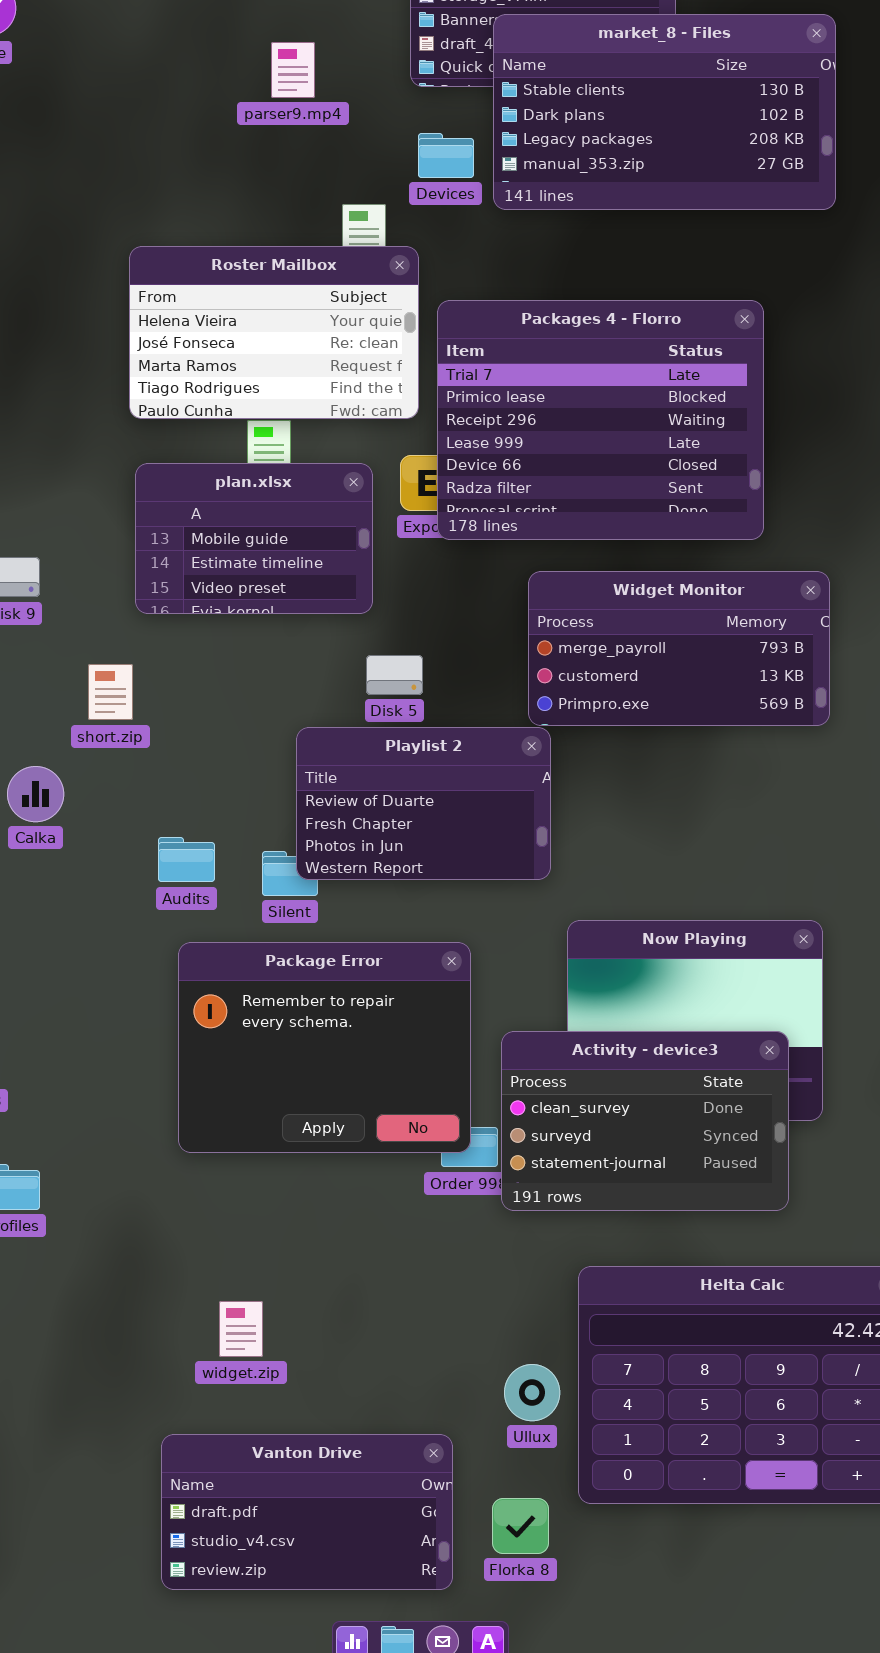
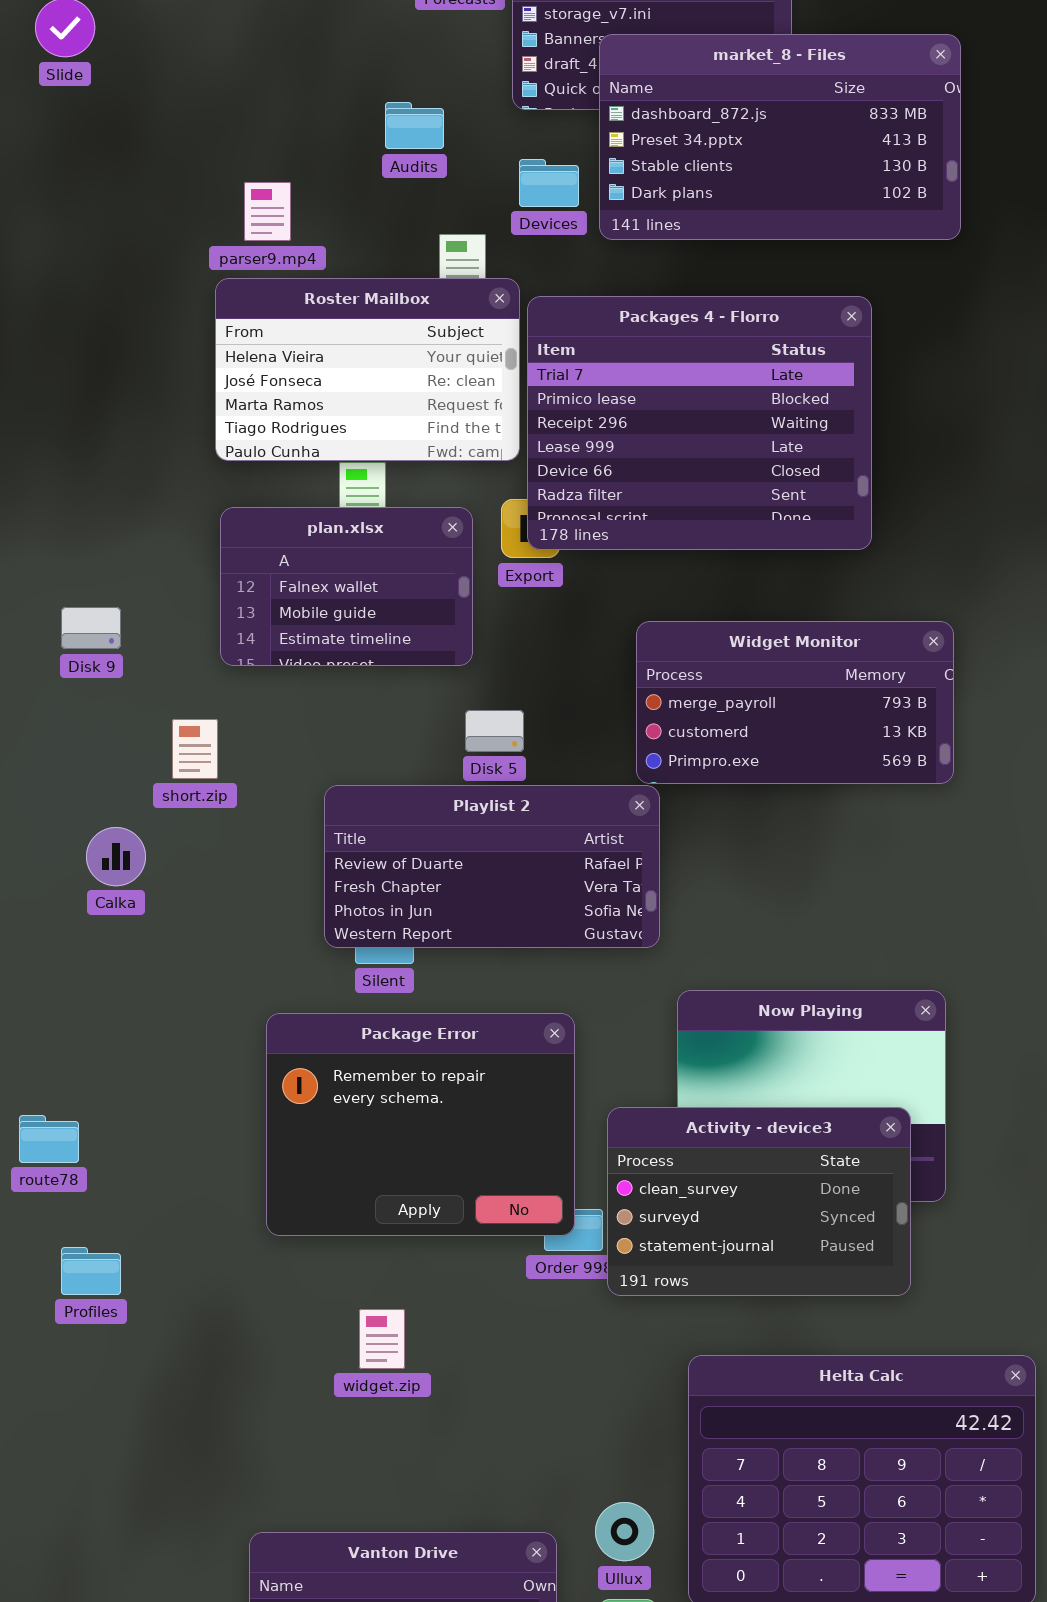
market_8 - Files: [493,14,836,210] -> [599,34,961,240], scrolled up 2 rows
parser9.mp4: [271,42,315,98] -> [244,182,291,241], moved
Packages 4 - Florro: [437,300,764,540] -> [527,296,872,550], moved
plan.xlsx: [135,463,373,614] -> [220,507,473,666], scrolled up 1 row
Playlist 2: [296,727,551,880] -> [324,785,660,948], resized
Audits: [158,837,215,882] -> [385,102,444,149], moved
widget.zip: [219,1301,263,1357] -> [359,1309,405,1369], moved
Ullux: [504,1364,560,1421] -> [595,1502,654,1561], moved

